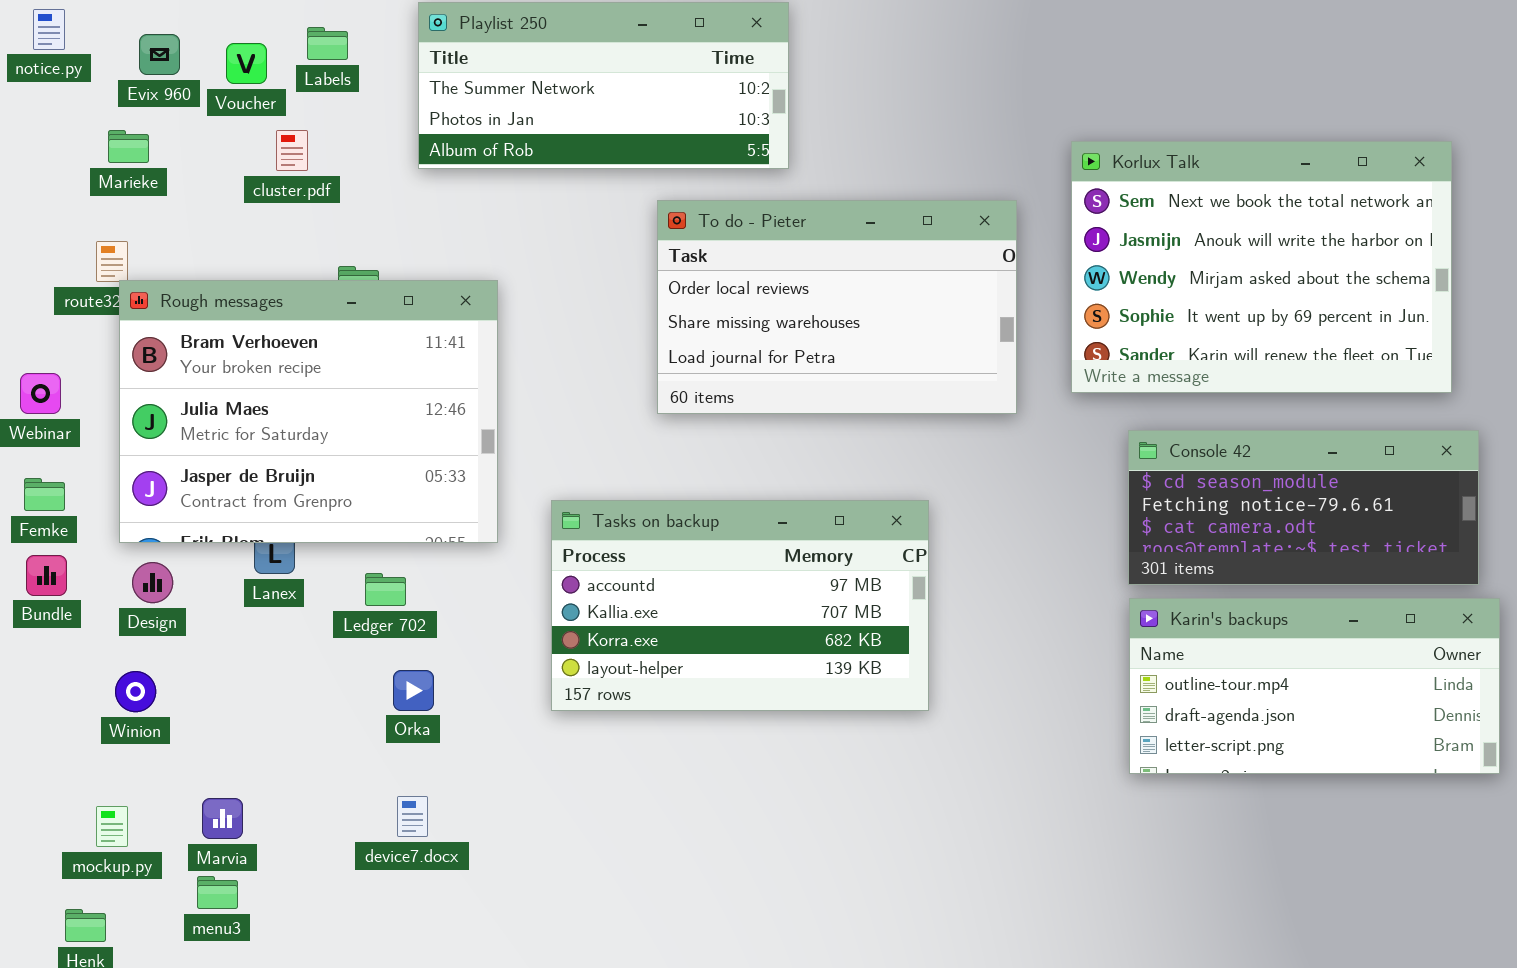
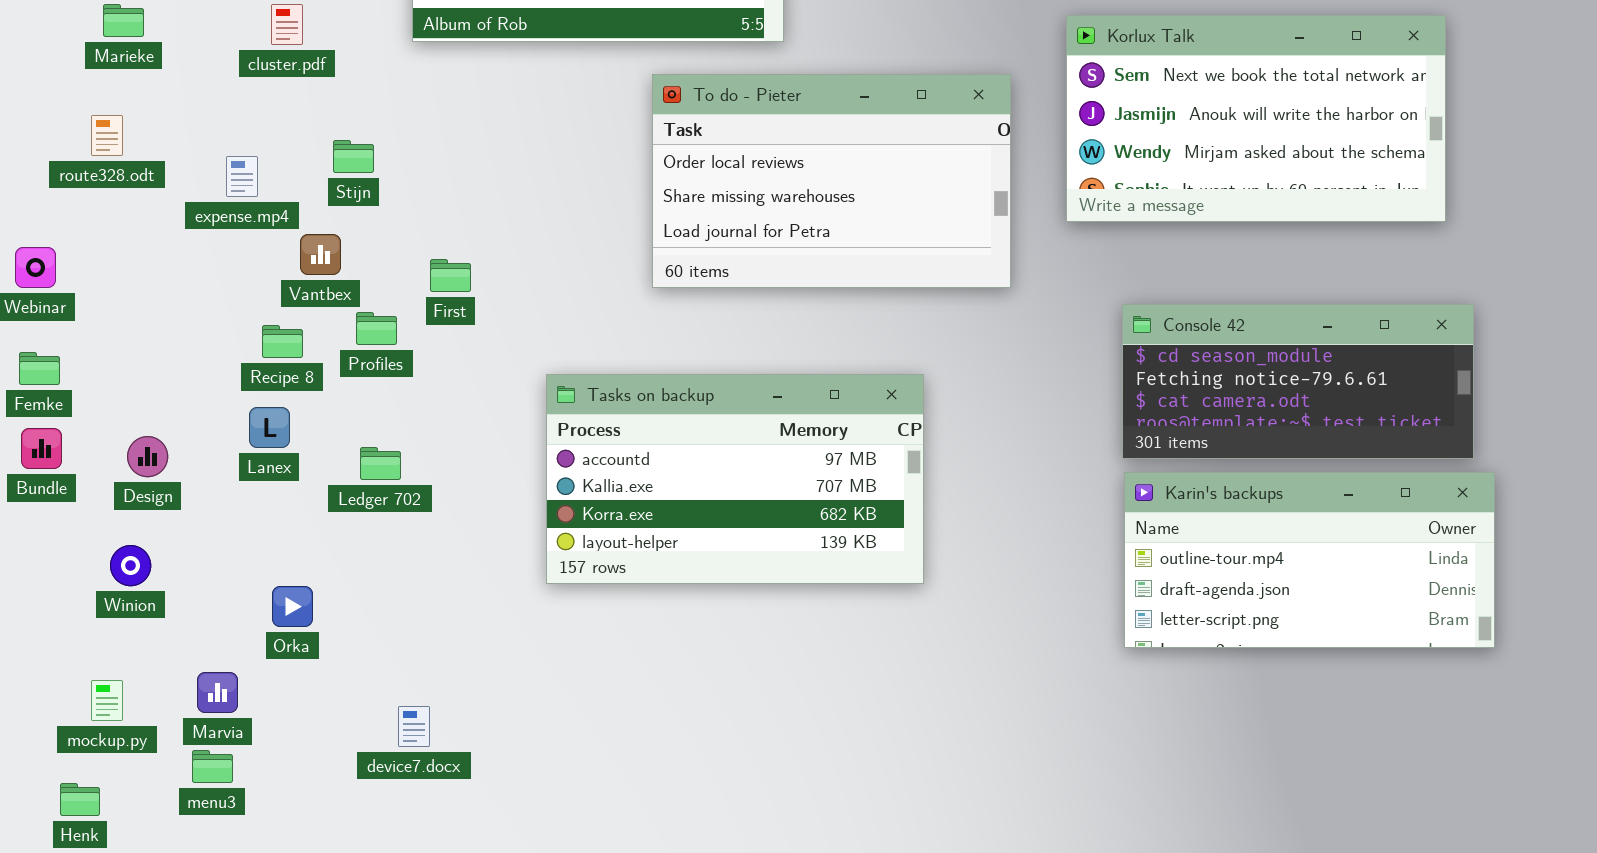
Korlux Talk: [1071,141,1452,393] -> [1066,15,1446,222], resized
Rough messages: [119,280,498,543] -> none, closed
Orka: [393,670,434,711] -> [272,586,313,627], moved
device7.docx: [397,796,428,837] -> [398,706,430,747], moved

